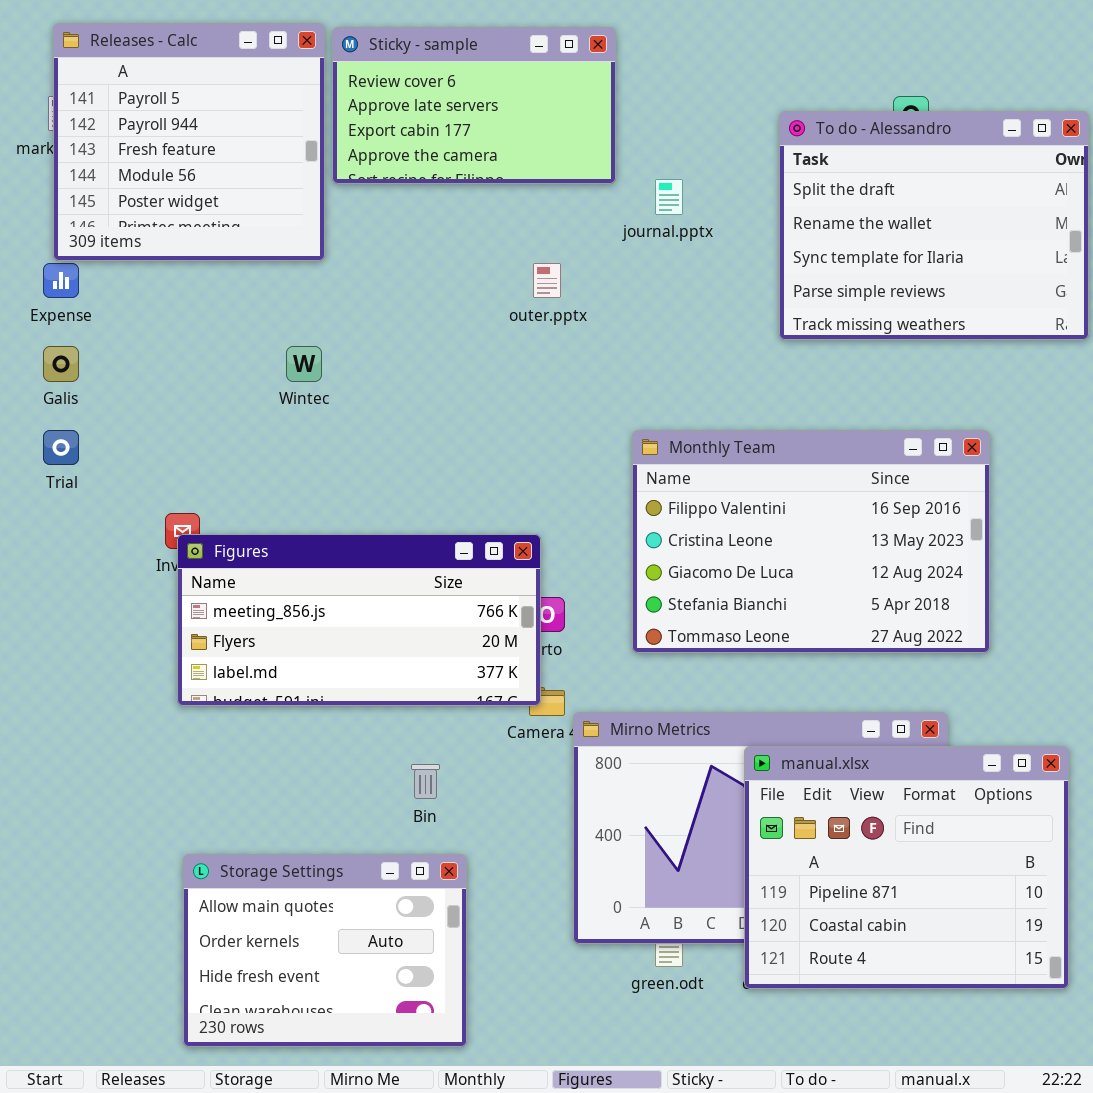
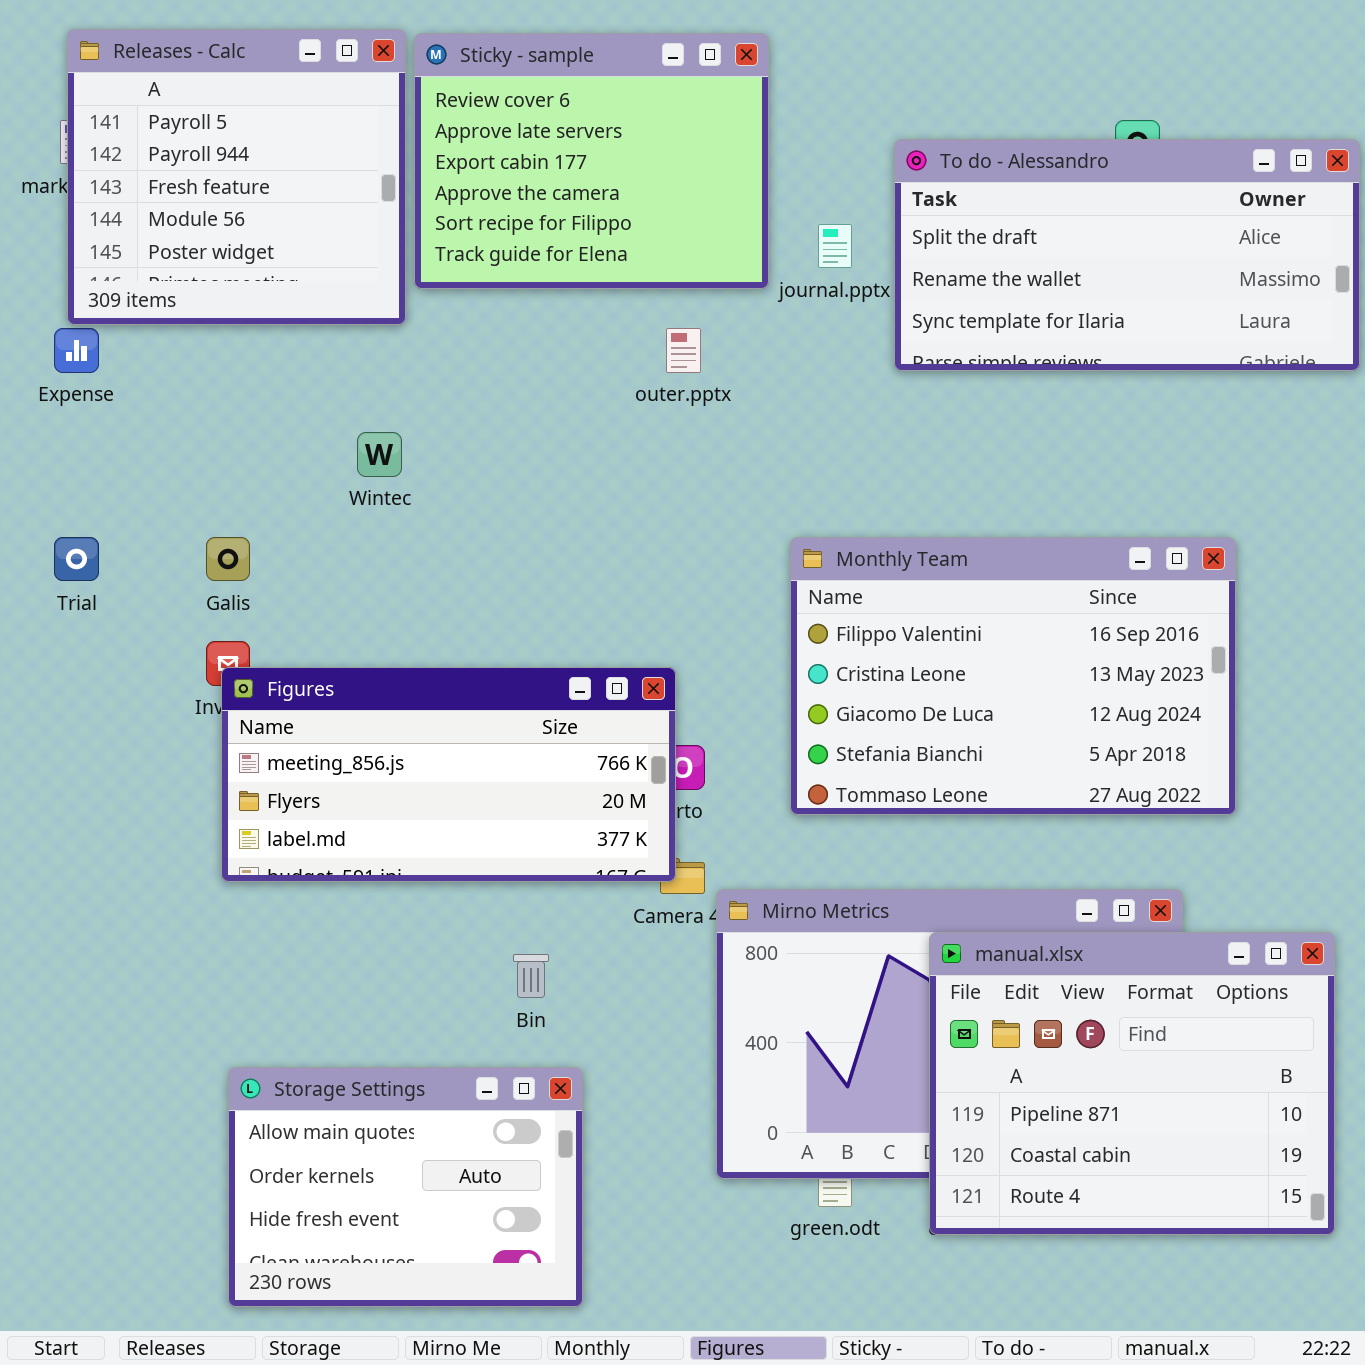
Sticky - sample: [332,27,616,184] -> [414,33,769,289], resized
To do - Alessandro: [779,111,1089,340] -> [894,139,1360,371], resized
Galis: [43,346,79,382] -> [206,537,250,581], moved

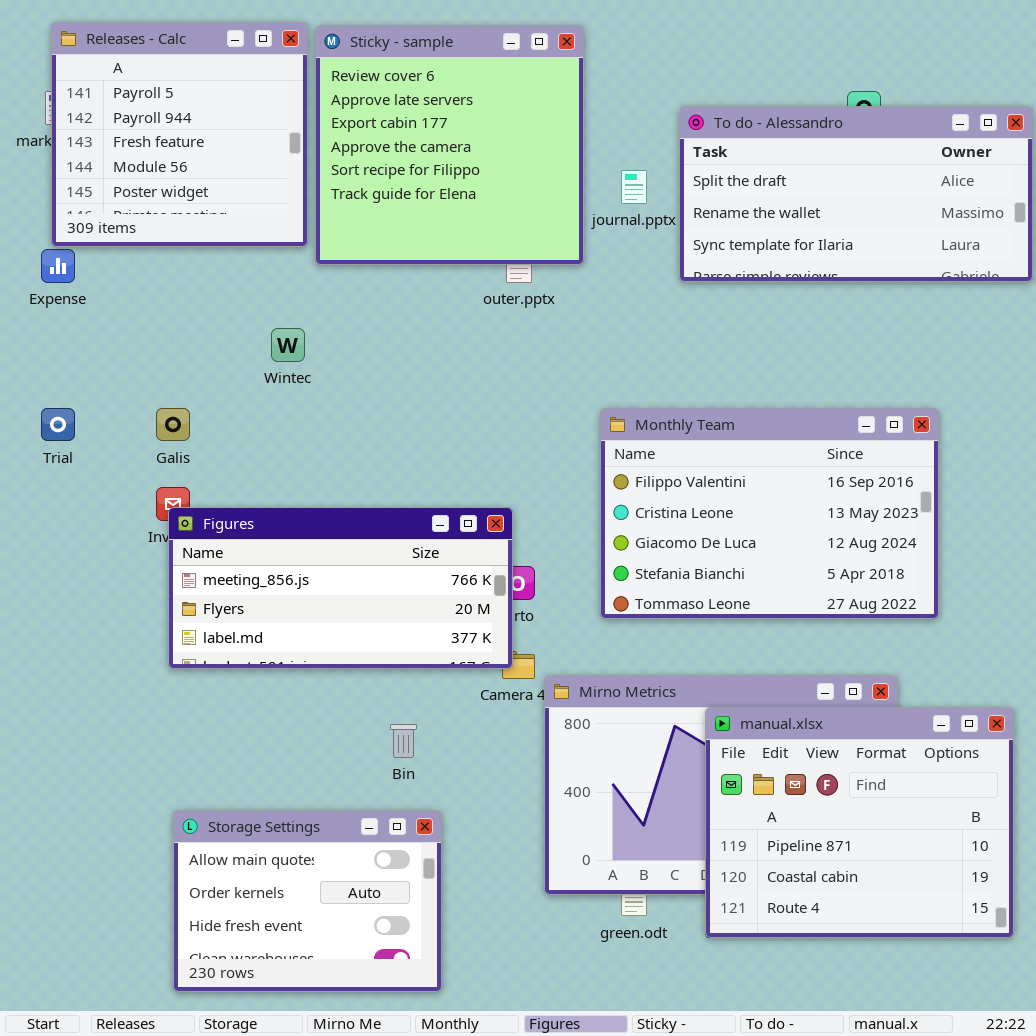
Sticky - sample: [414,33,769,289] -> [315,25,584,265], resized

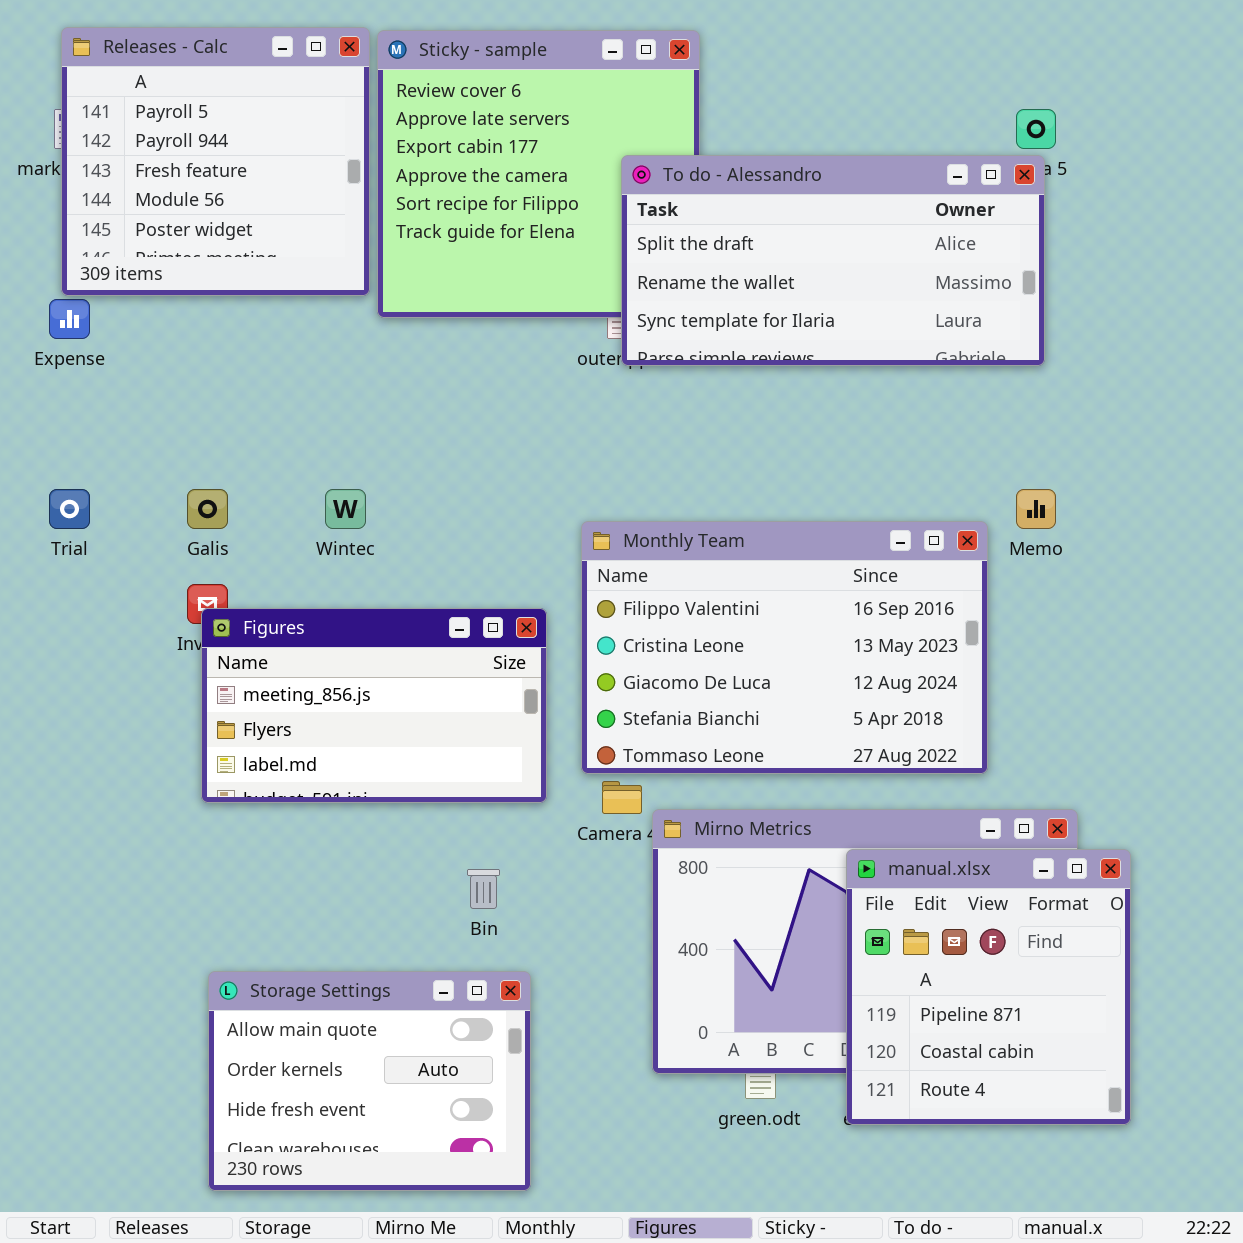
To do - Alessandro: [679,106,1033,282] -> [621,155,1045,366], moved
Wintec: [271,328,305,362] -> [325,489,366,529], moved
Monthly Team: [600,408,939,619] -> [581,521,988,774], moved
Figures: [168,507,513,669] -> [201,608,547,803], resized
manual.xlsx: [705,707,1014,938] -> [846,849,1131,1125], resized

